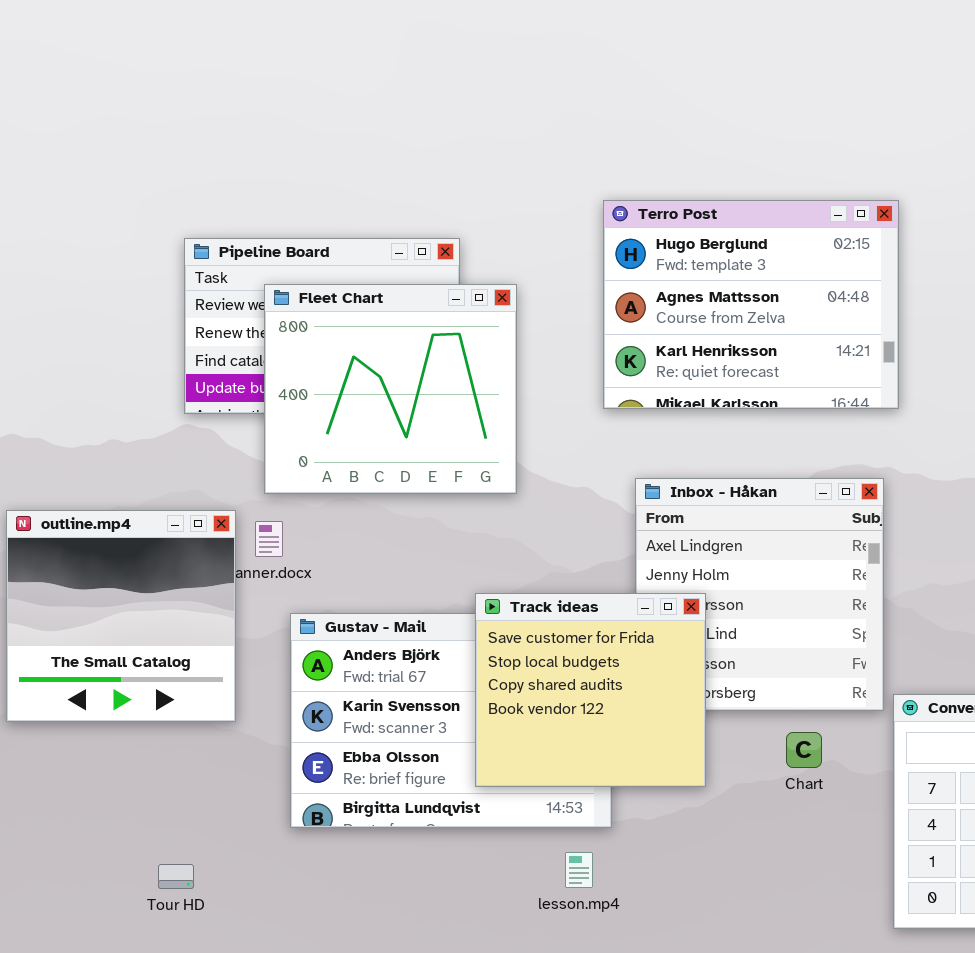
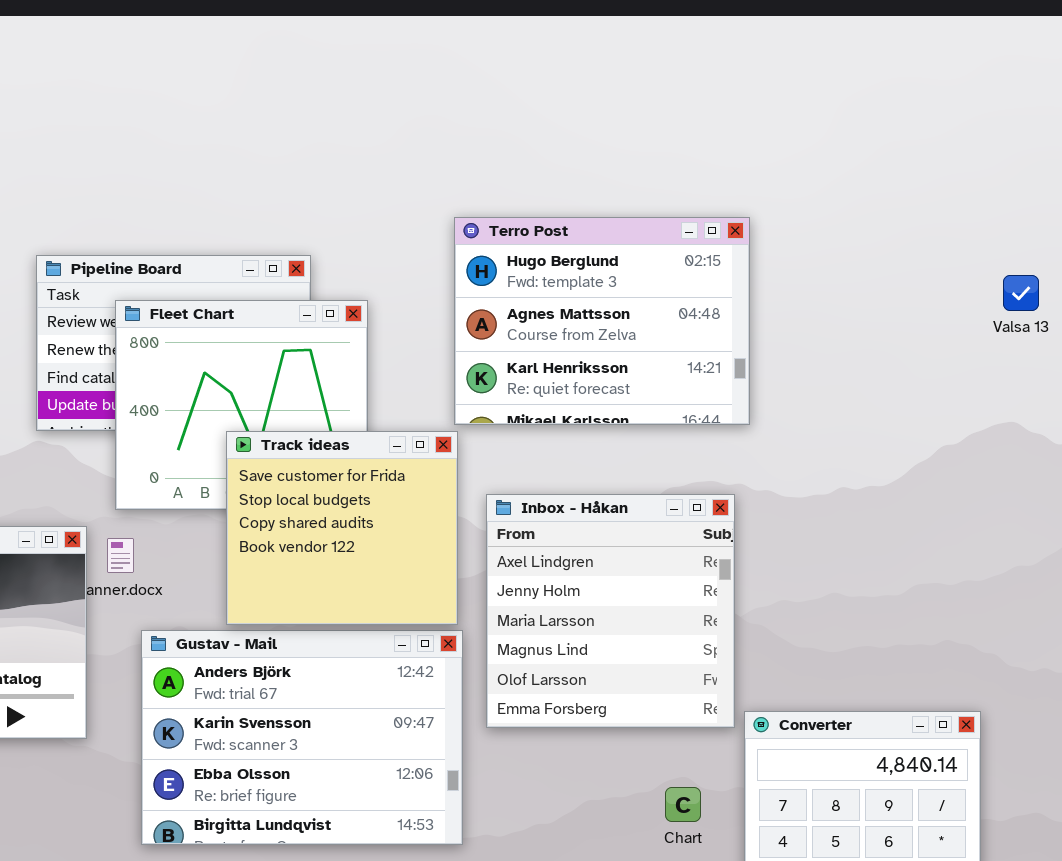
Track ideas: [475,593,706,787] -> [226,431,458,625], moved
Chart: [786,732,822,768] -> [665,787,701,822], moved

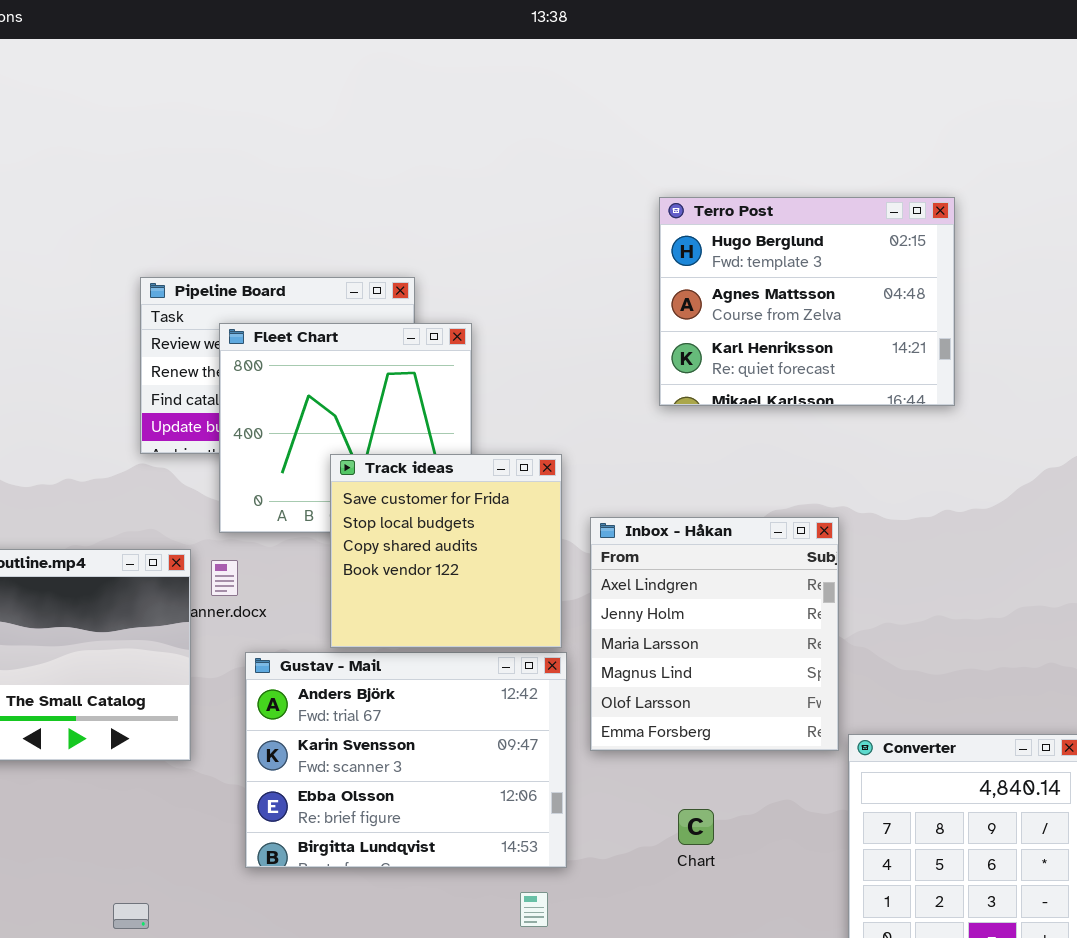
Terro Post: [454,217,750,425] -> [659,197,955,406], moved
Chart: [665,787,701,822] -> [678,809,714,845], moved

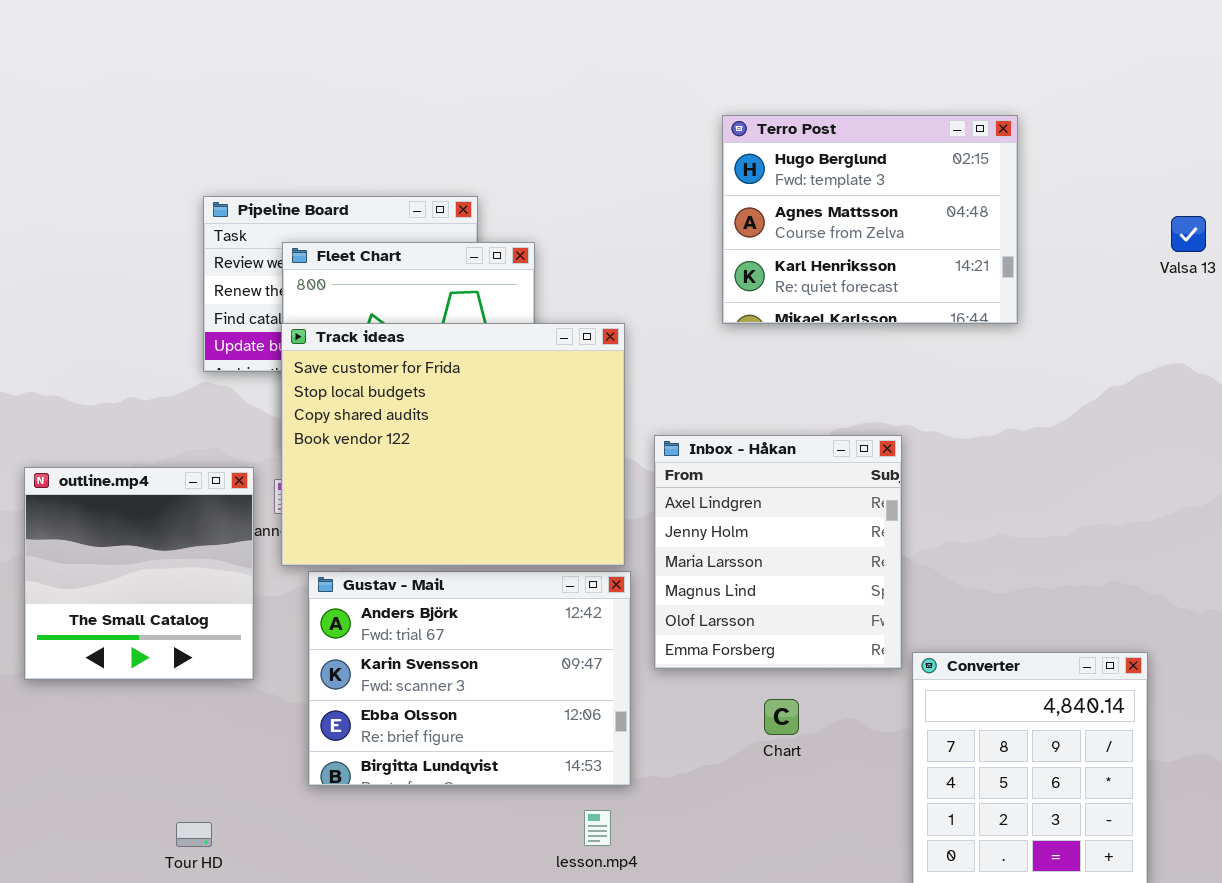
Track ideas: [330,454,562,648] -> [281,323,625,566], resized
Chart: [678,809,714,845] -> [764,699,799,735], moved

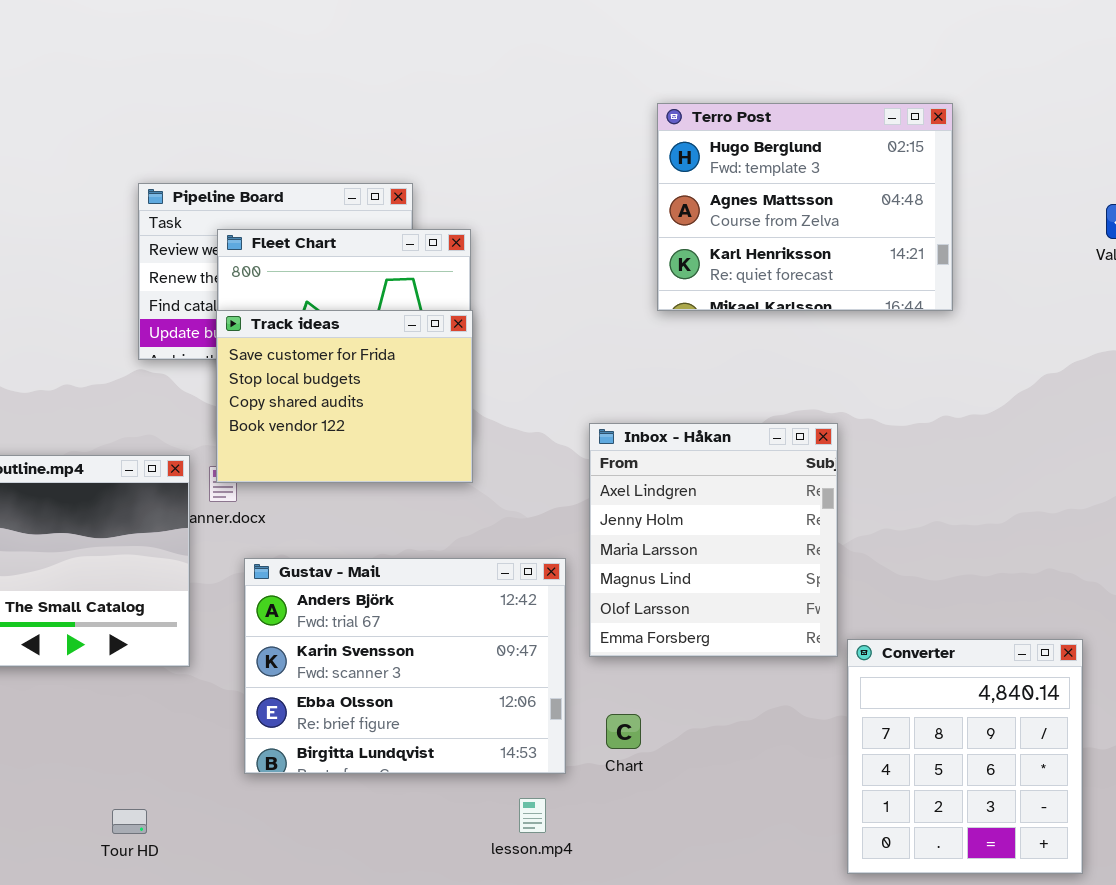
Track ideas: [281,323,625,566] -> [216,310,473,483], resized
Chart: [764,699,799,735] -> [606,714,641,749], moved

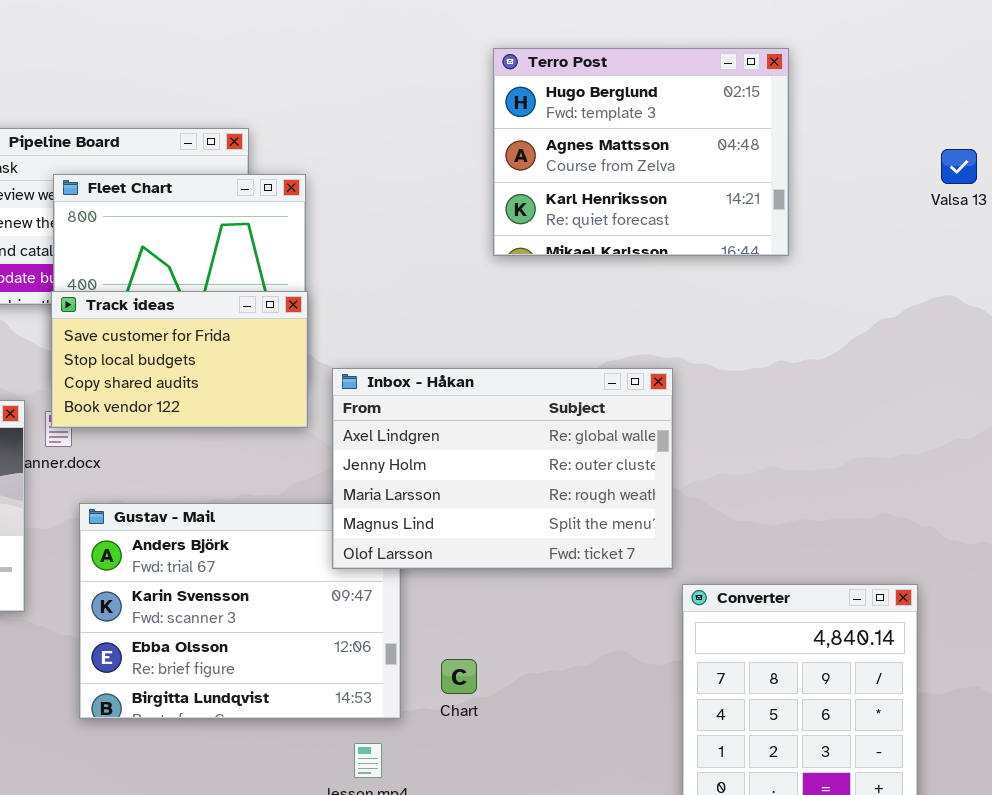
Track ideas: [216,310,473,483] -> [51,291,308,428], resized
Inbox - Håkan: [589,423,838,657] -> [332,368,673,569], resized

